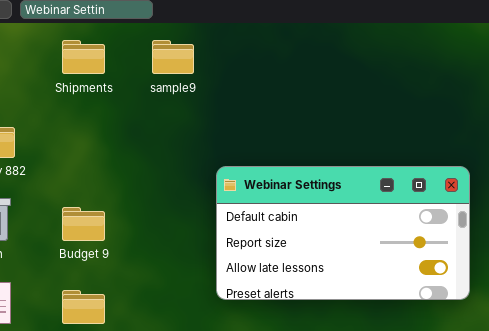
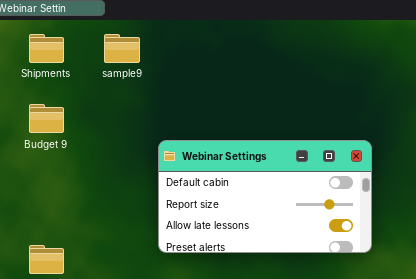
Budget 9: [62,207,105,241] -> [29,104,64,133], moved

